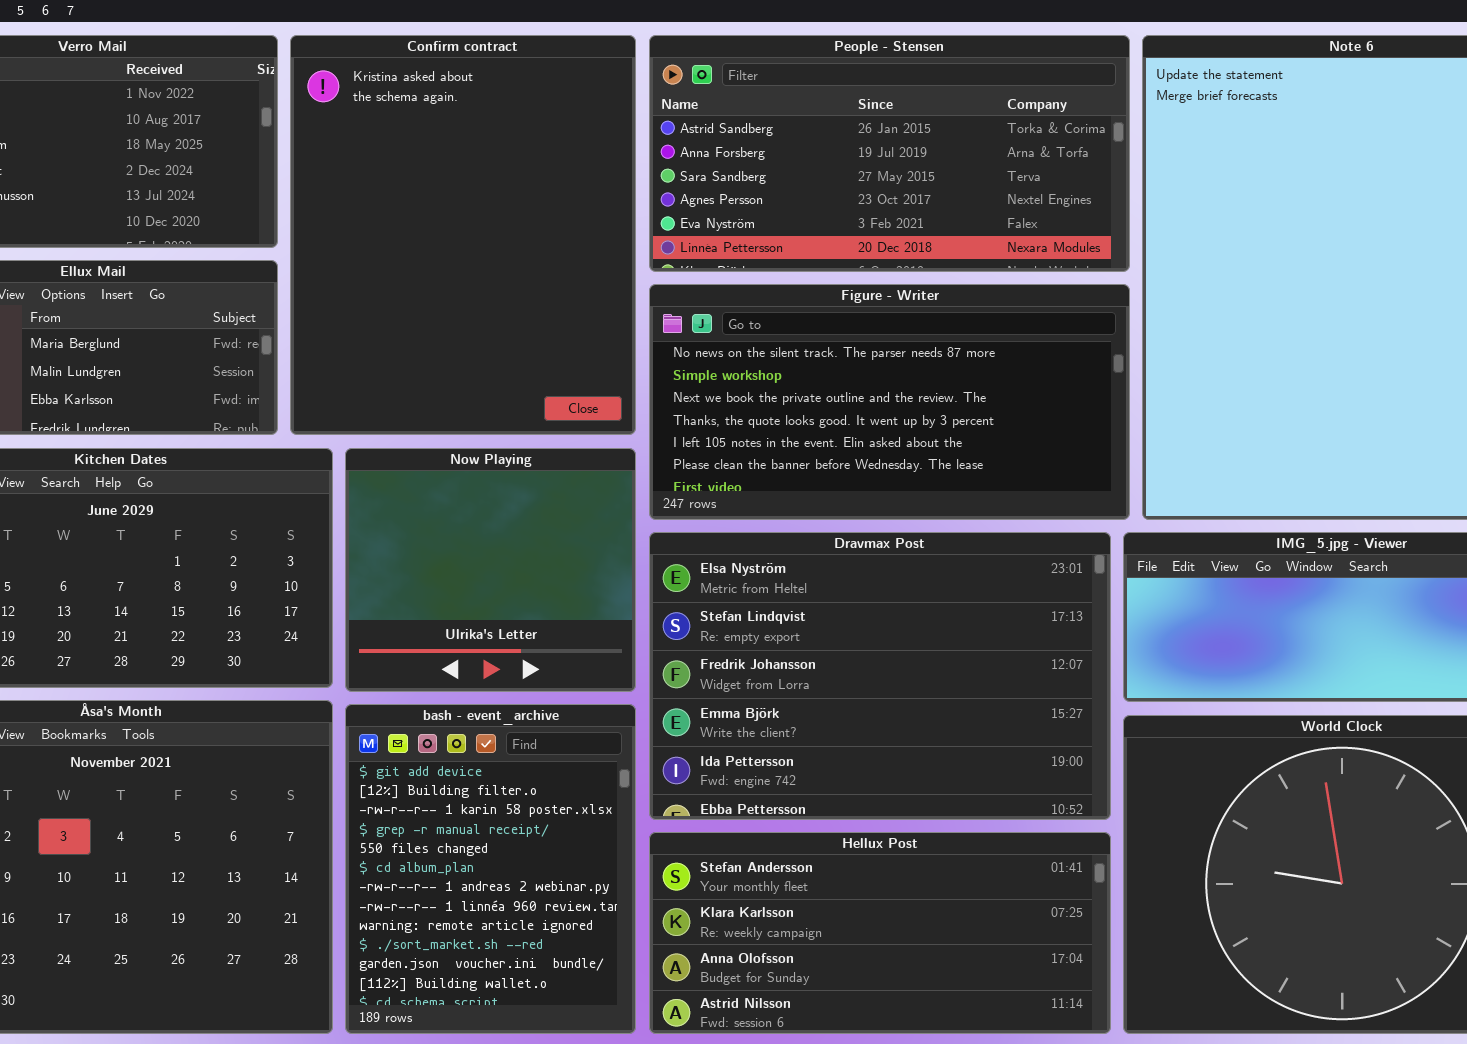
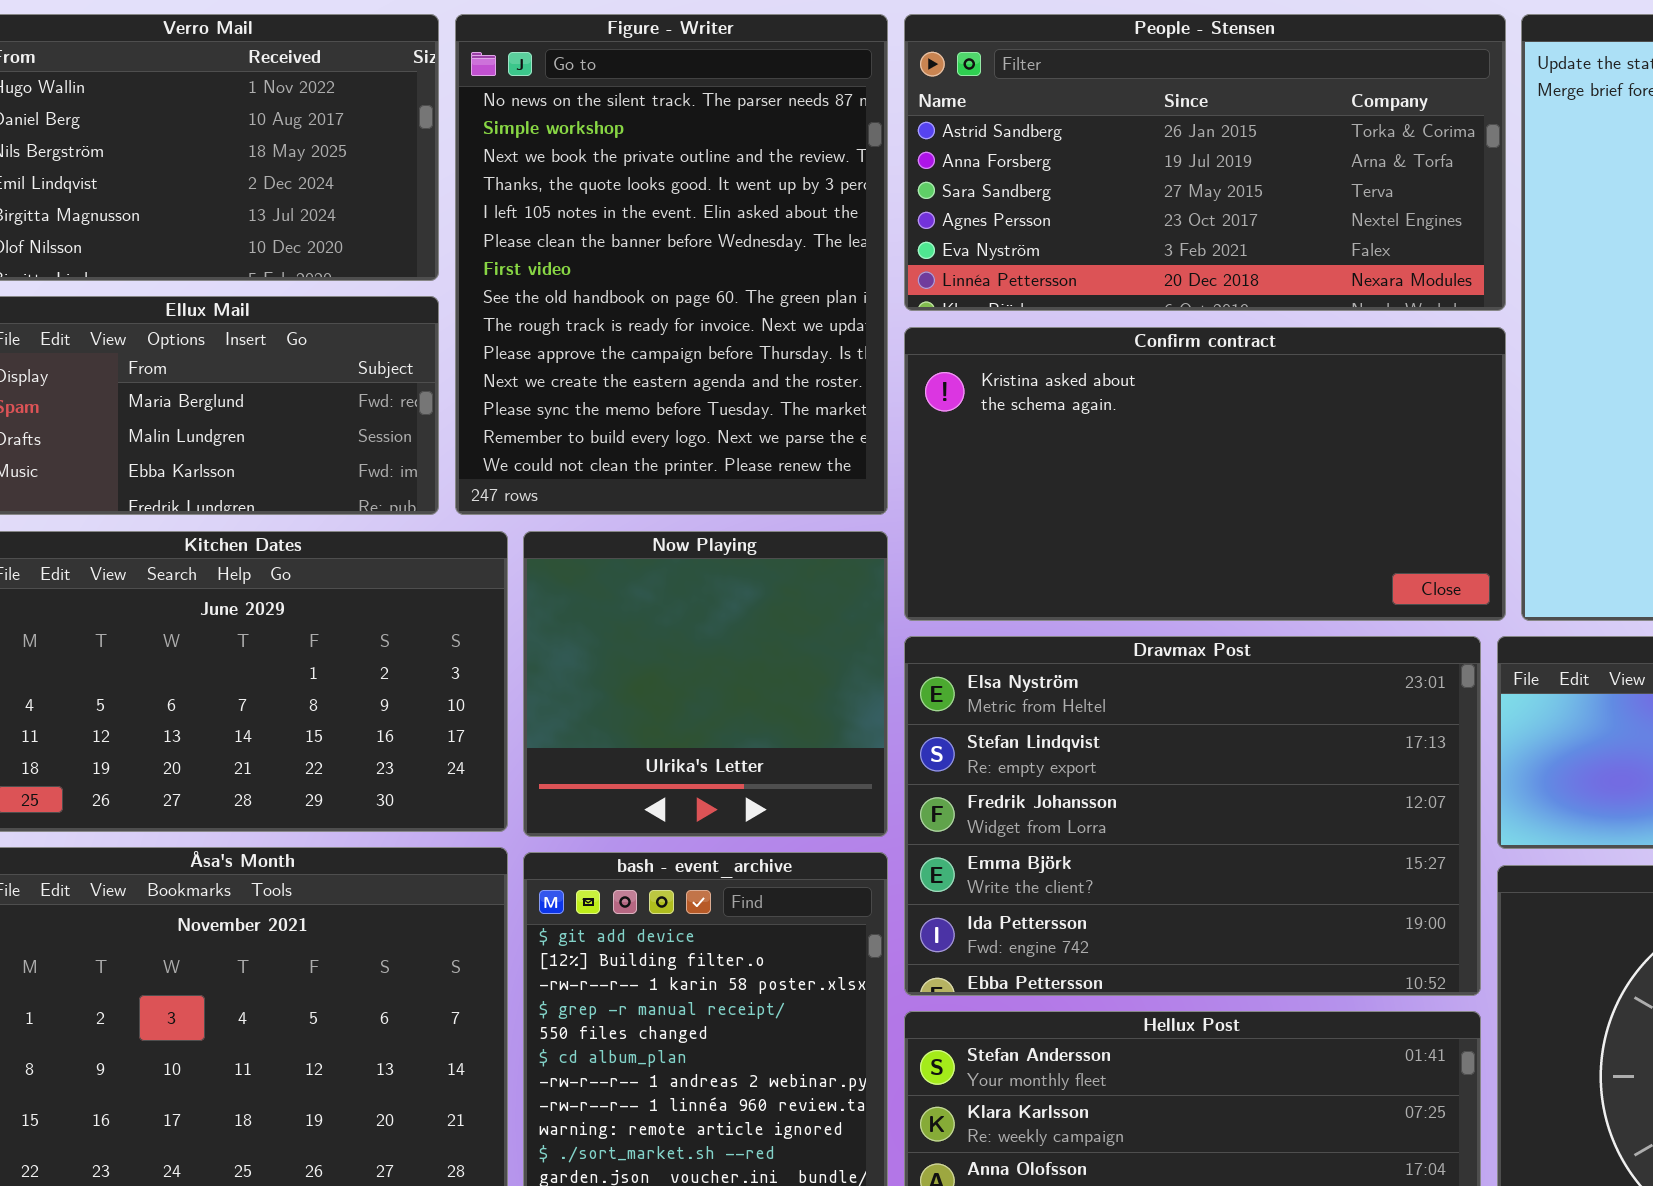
Confirm contract: [290,35,636,435] -> [904,327,1506,621], moved, resized
Figure - Writer: [649,284,1130,520] -> [455,14,888,515], moved, resized

